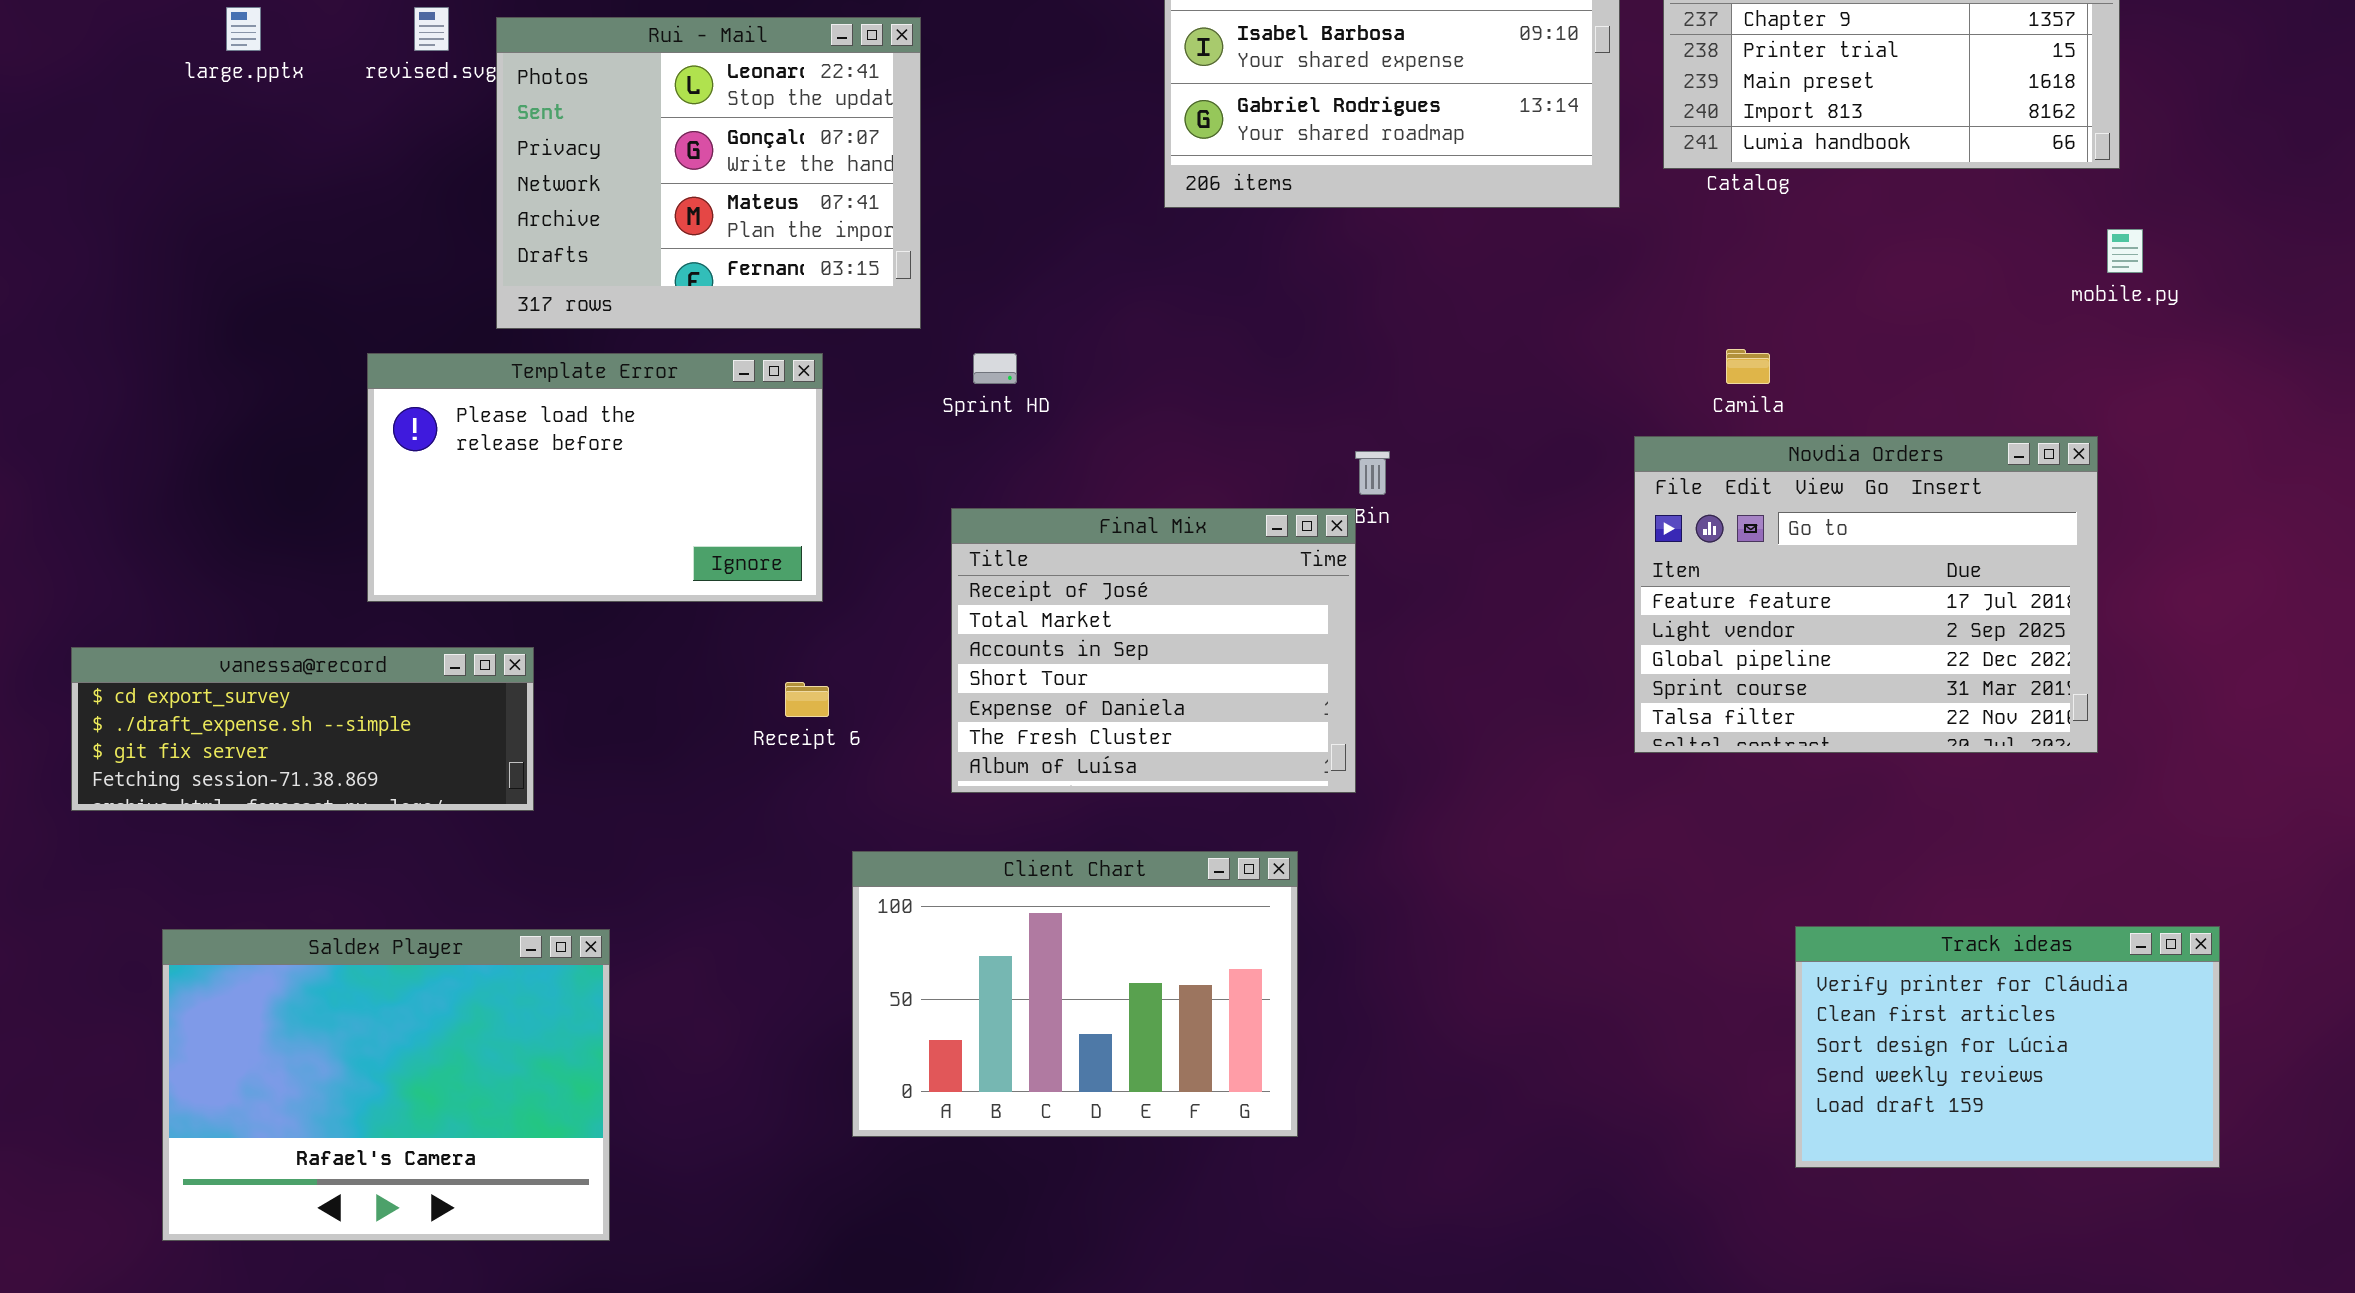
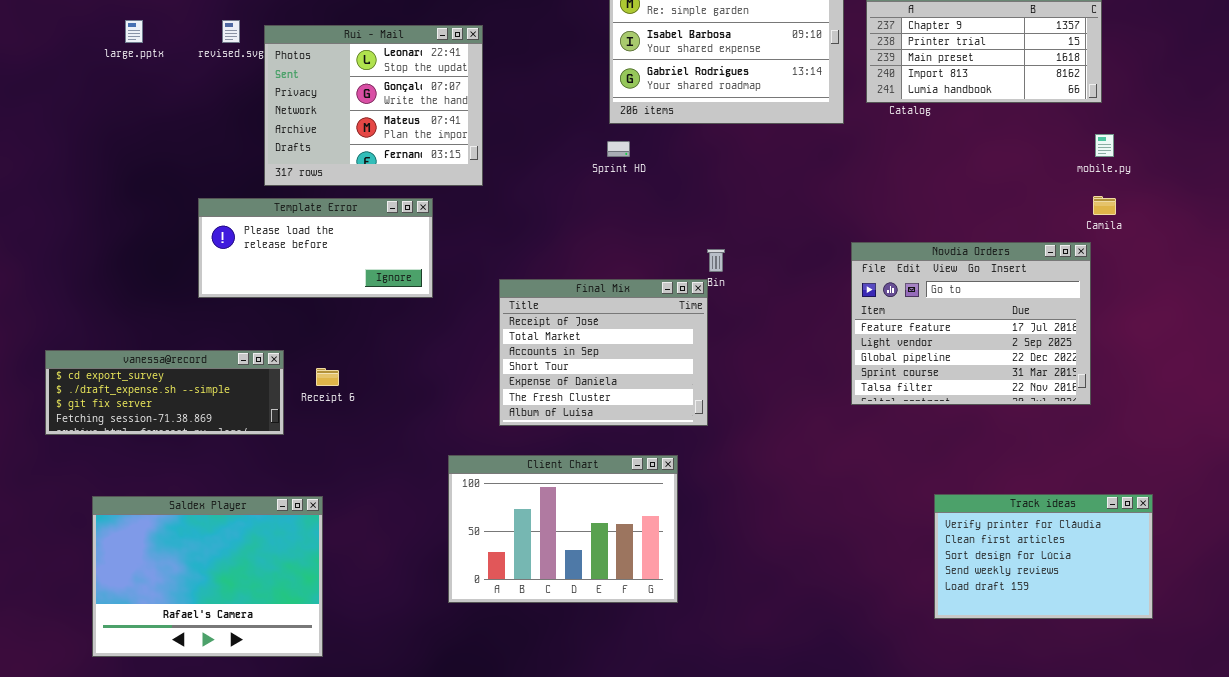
Camila: [1726,349,1770,384] -> [1093,196,1116,215], moved
Template Error: [367,353,823,602] -> [198,198,433,298], resized
Sprint HD: [973,353,1017,384] -> [607,141,630,157], moved
Receipt 6: [785,682,829,717] -> [316,368,339,386], moved

